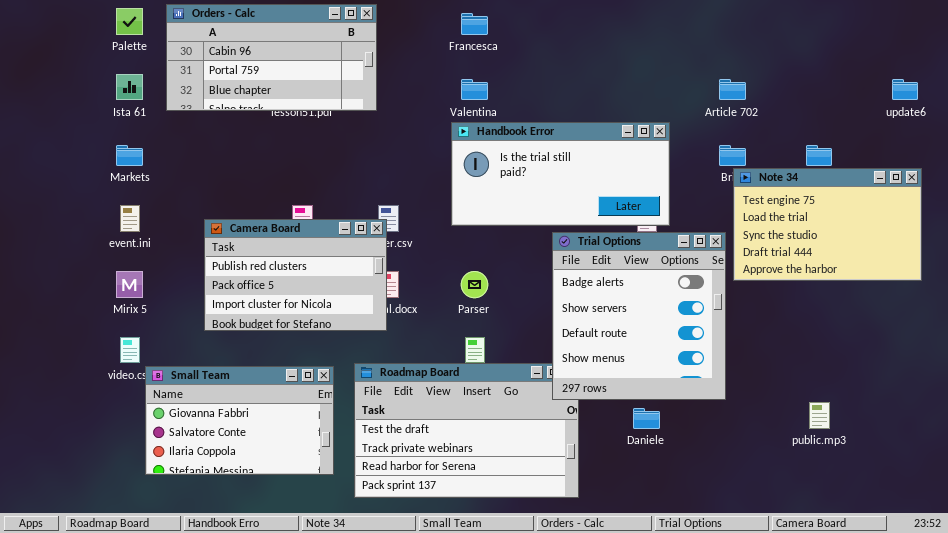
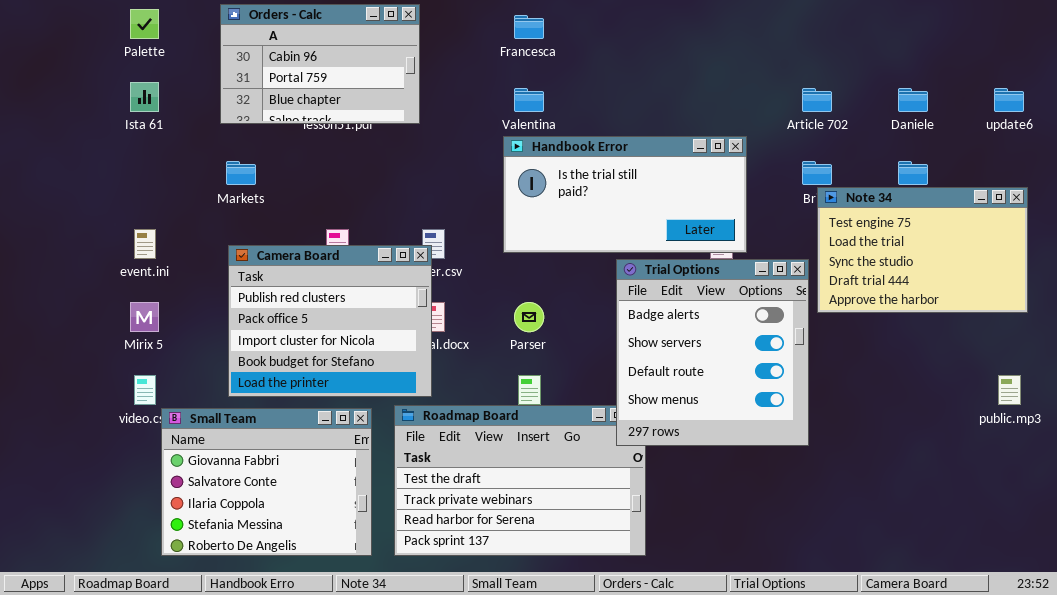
Orders - Calc: [166,4,377,111] -> [220,4,420,124], resized
Markets: [116,145,143,166] -> [226,161,256,185], moved
Camera Board: [204,219,387,331] -> [228,245,432,397], resized
Small Team: [145,366,334,475] -> [161,408,372,556], resized
public.mp3: [809,402,830,429] -> [998,375,1021,405], moved
Daniele: [633,408,660,429] -> [898,88,928,112], moved

